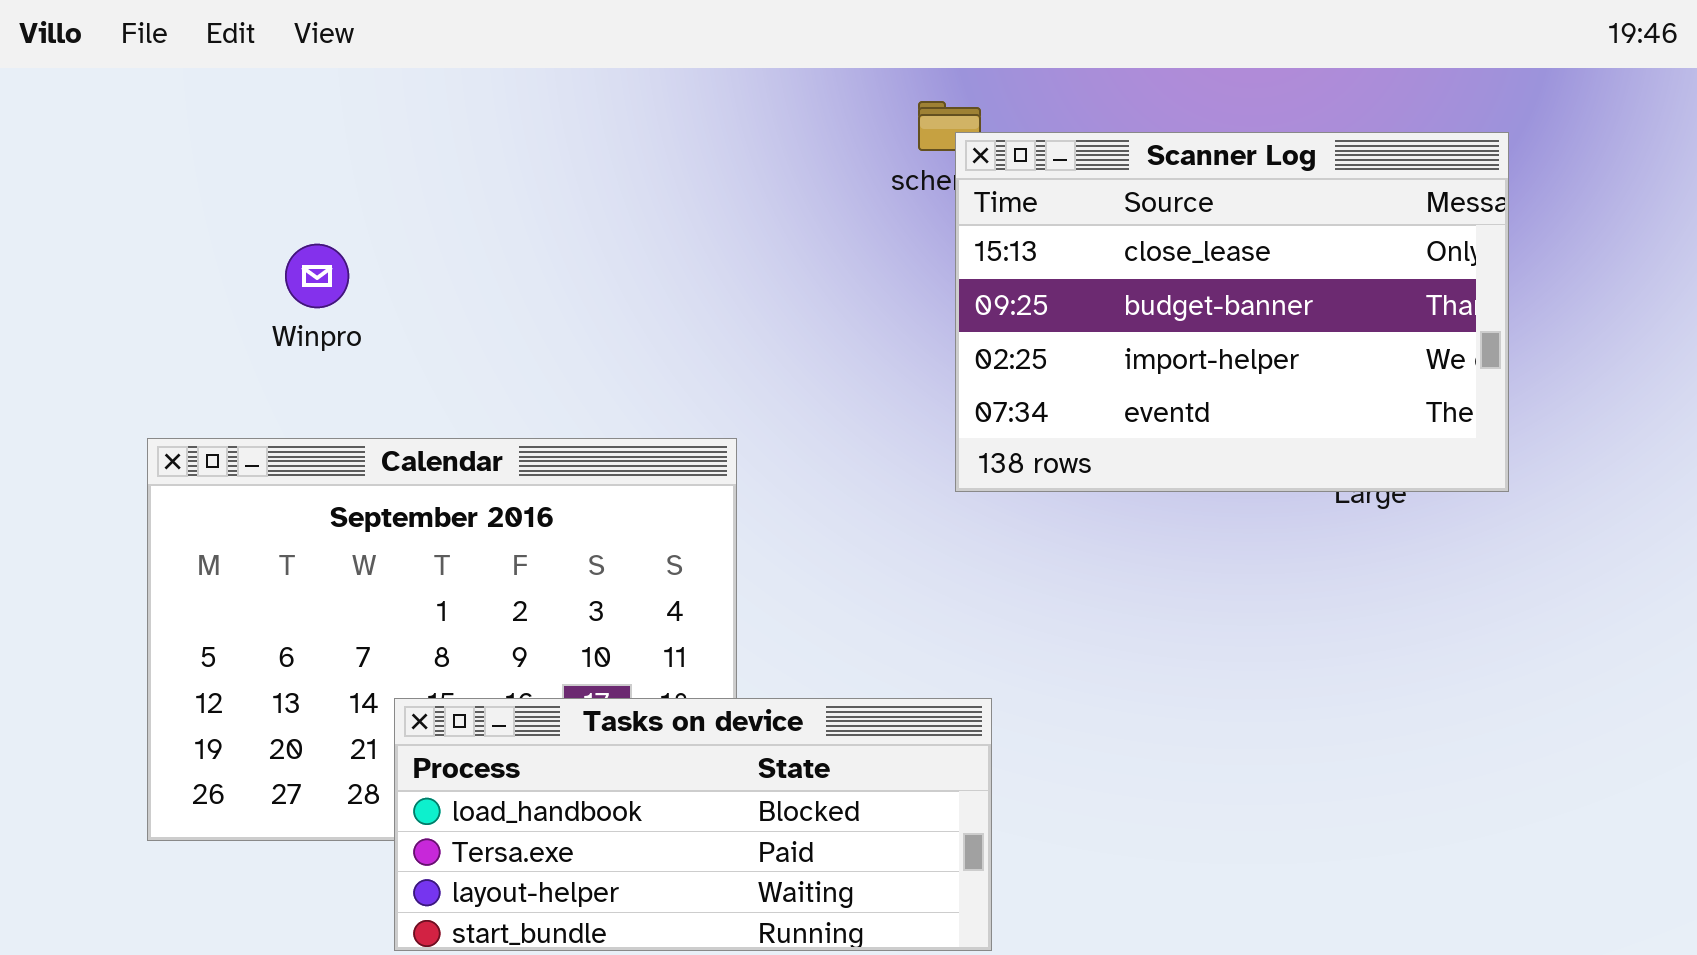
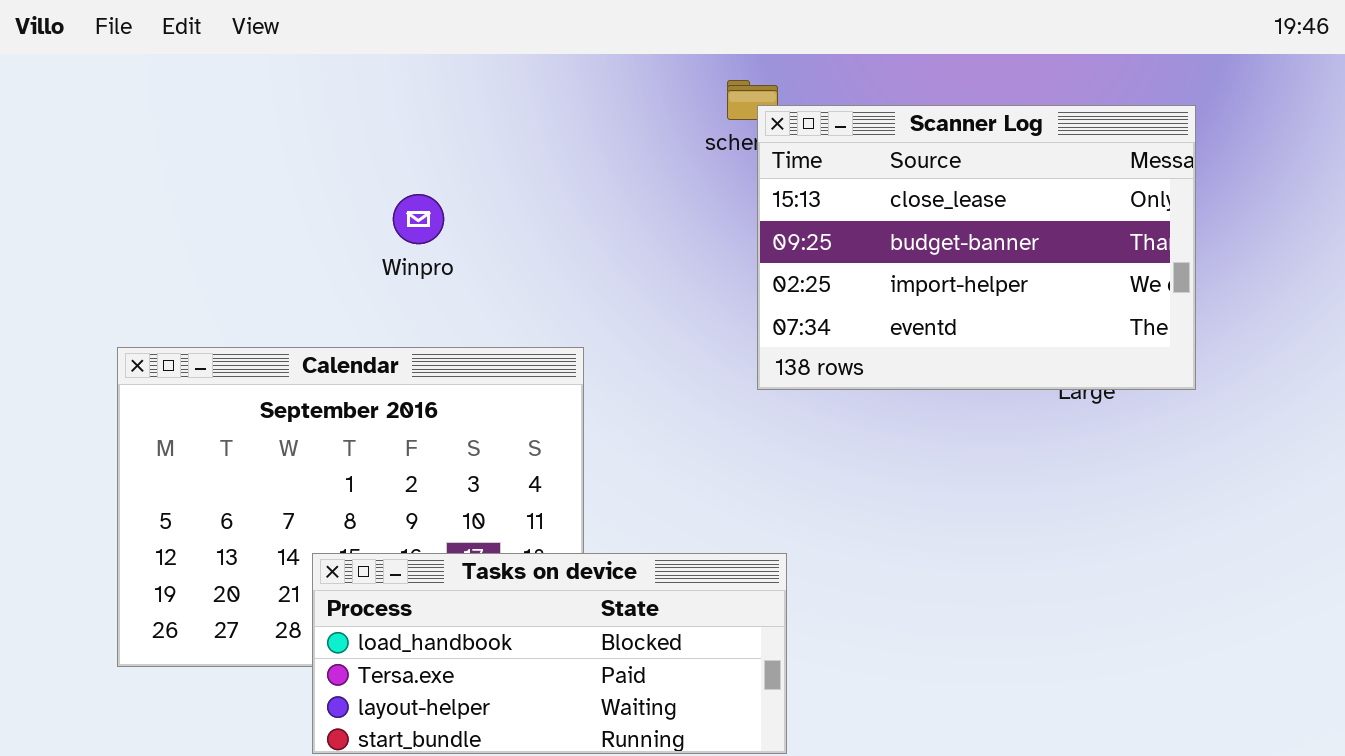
Winpro: [285,244,349,308] -> [393,194,444,244], moved

